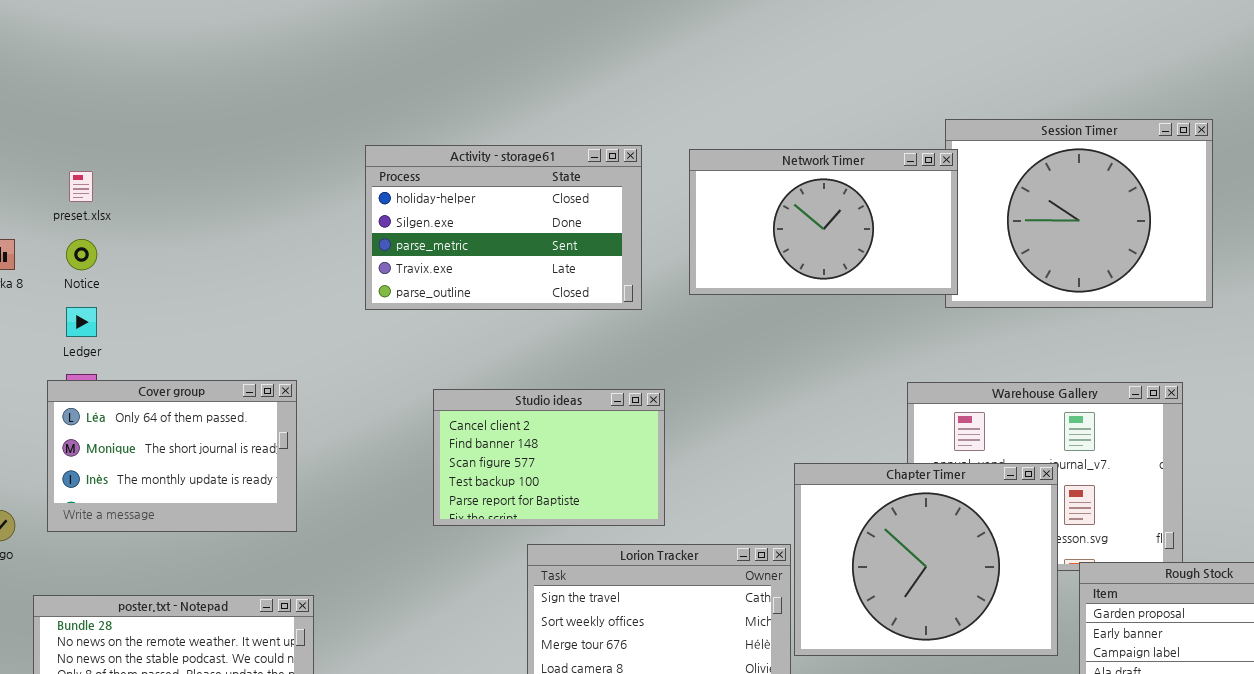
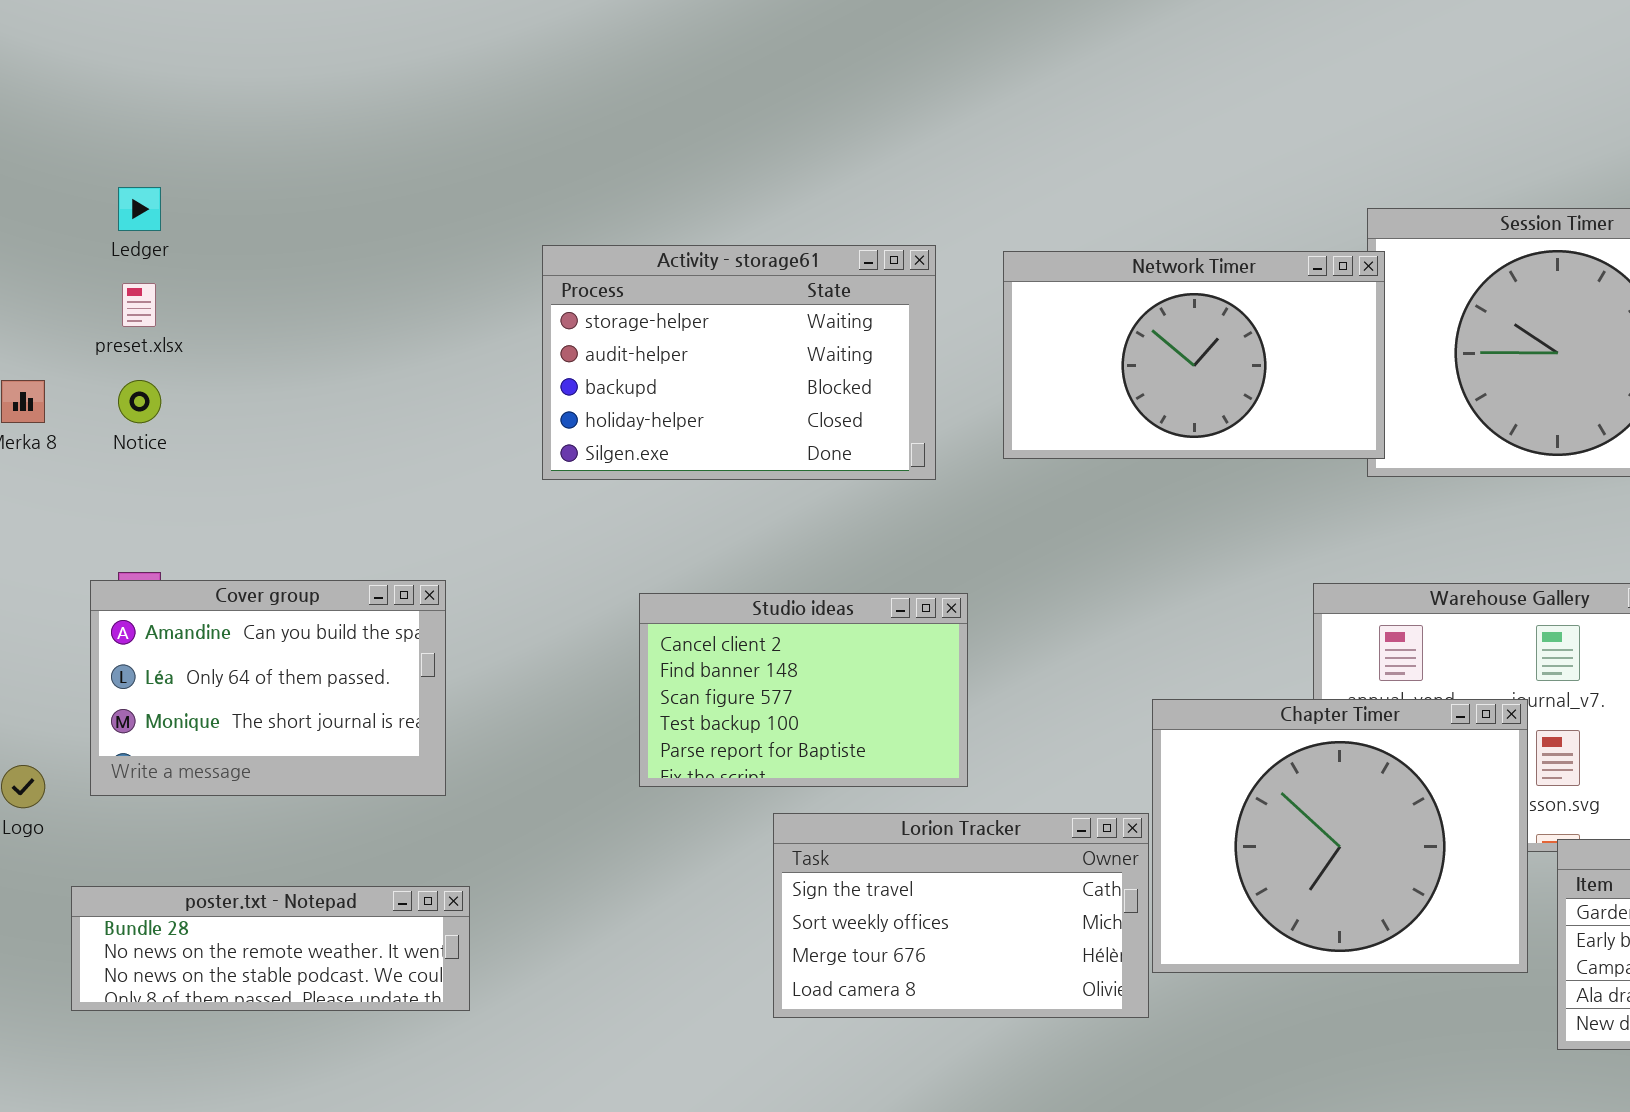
Activity - storage61: [365,145,642,310] -> [542,245,936,480], scrolled up 3 rows
Ledger: [66,307,97,337] -> [118,187,161,231], moved
Cover group: [47,380,297,532] -> [90,580,446,796], scrolled up 1 row

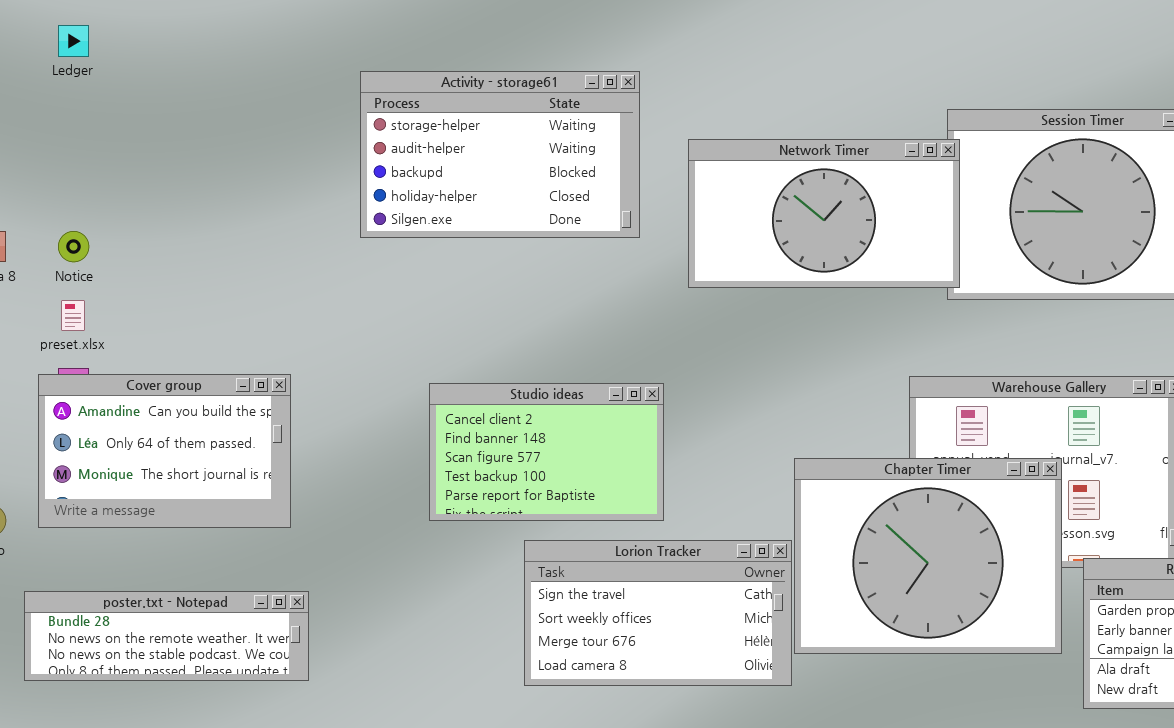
Ledger: [118,187,161,231] -> [58,25,89,57], moved
Activity - storage61: [542,245,936,480] -> [360,71,640,238], moved
preset.xlsx: [122,283,156,327] -> [61,300,85,331], moved

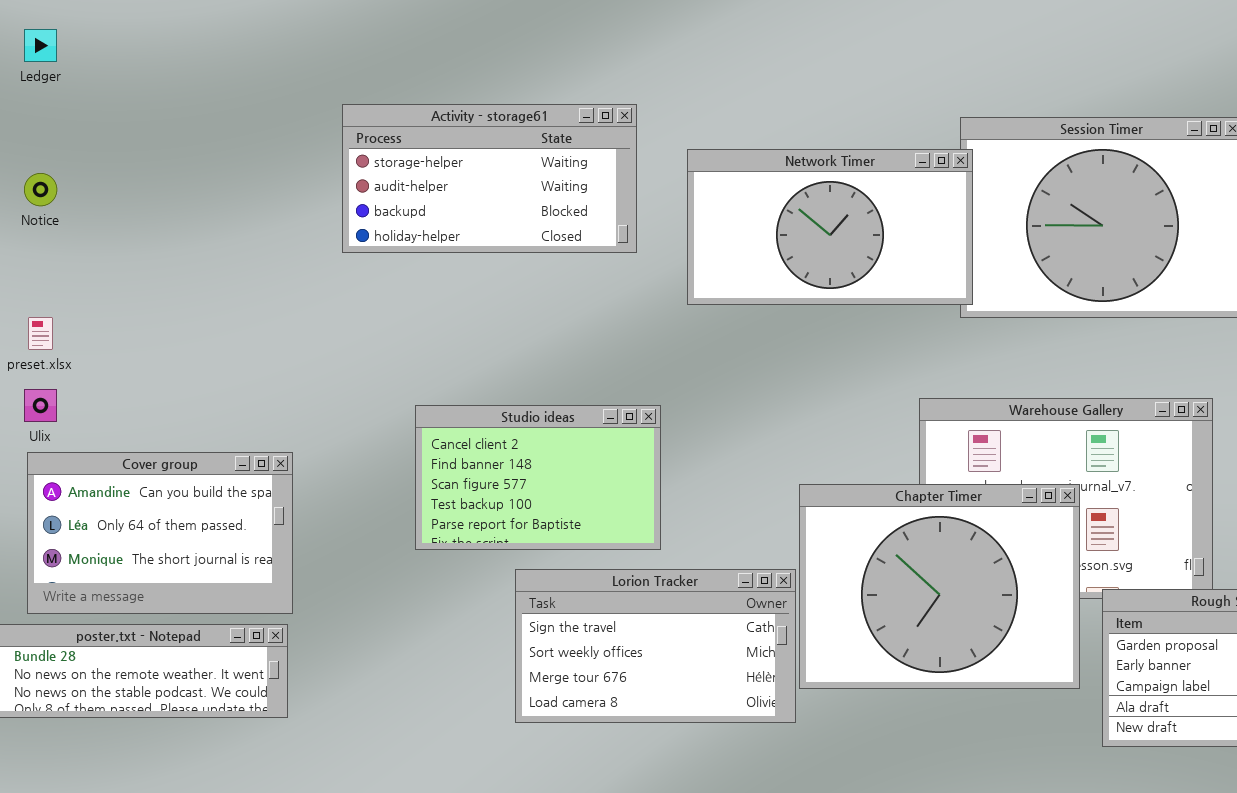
Activity - storage61: [360,71,640,238] -> [342,104,637,253], resized
Notice: [58,231,89,262] -> [24,173,57,206], moved
Cover group: [38,374,291,528] -> [27,452,293,614], moved

